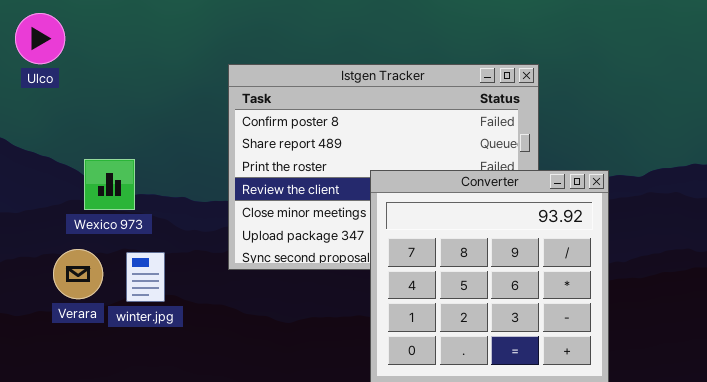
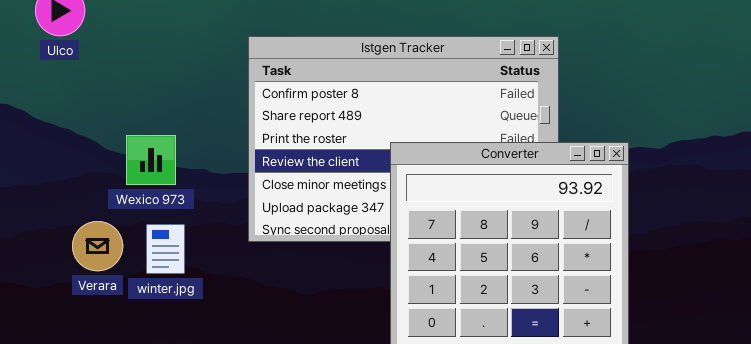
Wexico 973: [84,159,135,210] -> [126,135,176,185], moved

